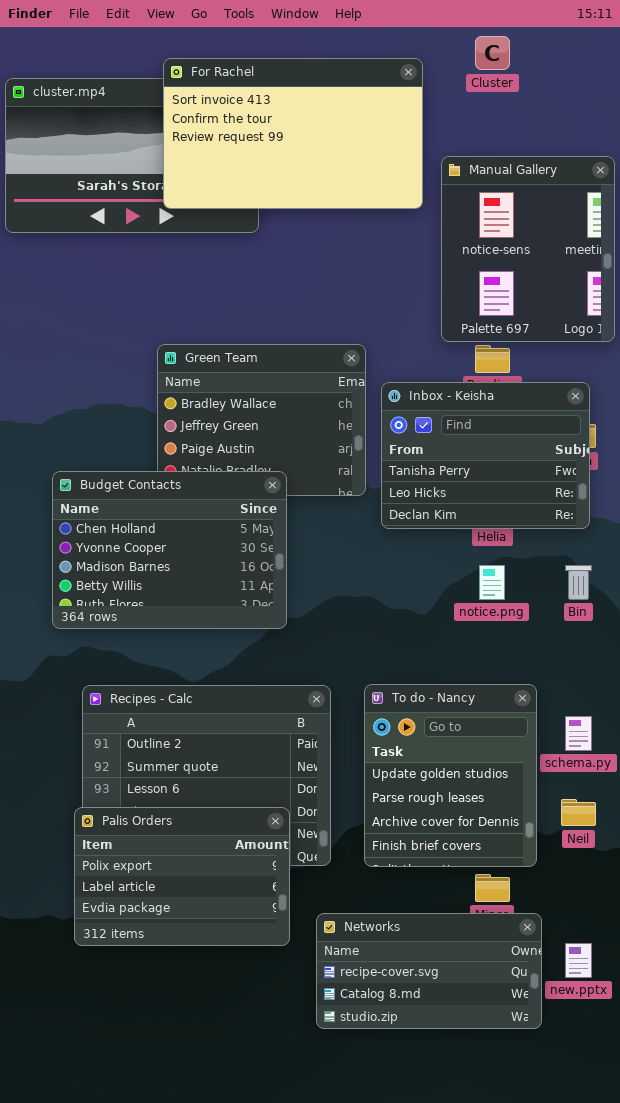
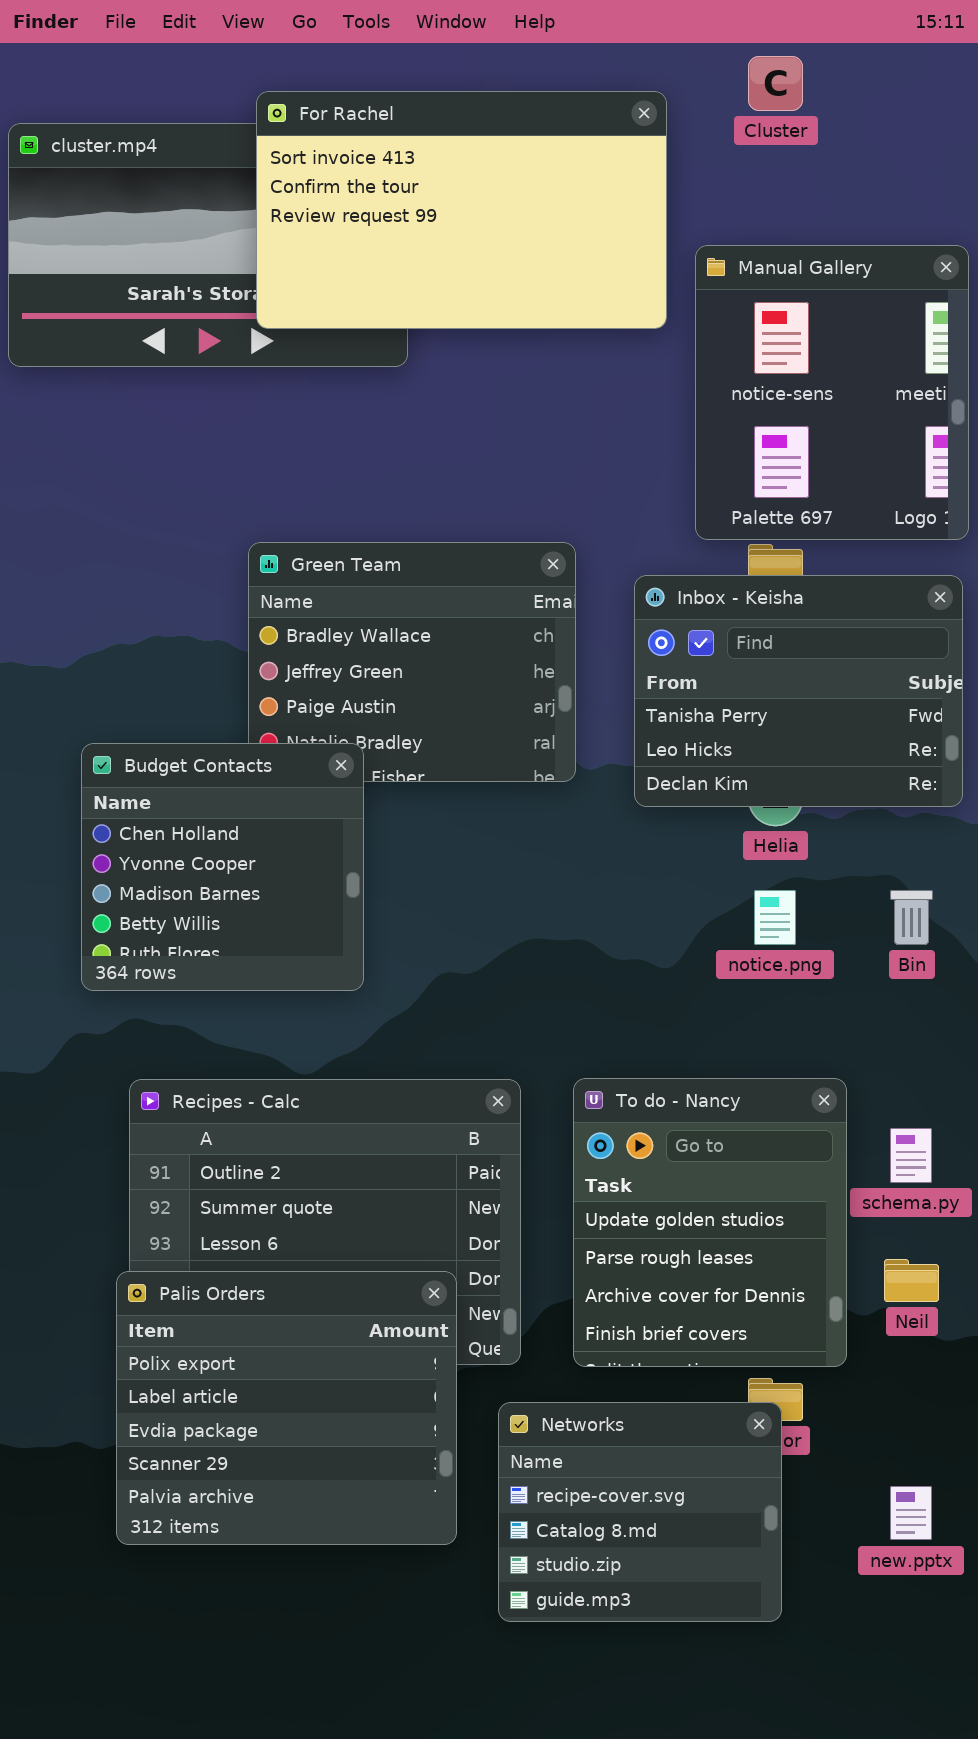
Inbox - Keisha: [381,382,590,529] -> [634,575,963,807], moved
Budget Contacts: [52,471,287,629] -> [81,743,364,991], resized
Palis Orders: [74,807,290,946] -> [116,1271,457,1545], resized
Networks: [316,913,542,1029] -> [498,1402,782,1622], resized

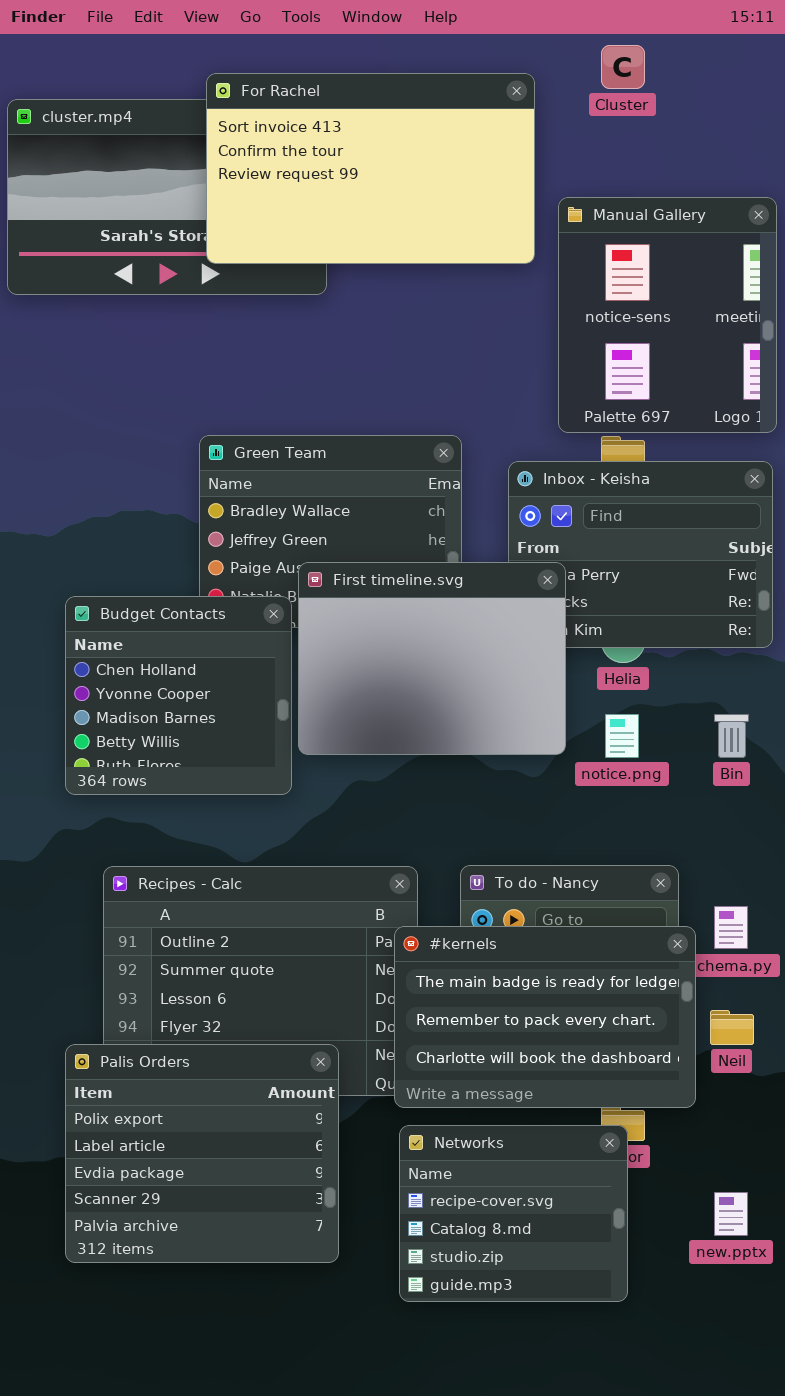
First timeline.svg: none -> [298,562,566,755], opened
#kernels: none -> [394,926,696,1108], opened
Palis Orders: [116,1271,457,1545] -> [65,1044,339,1263], moved

